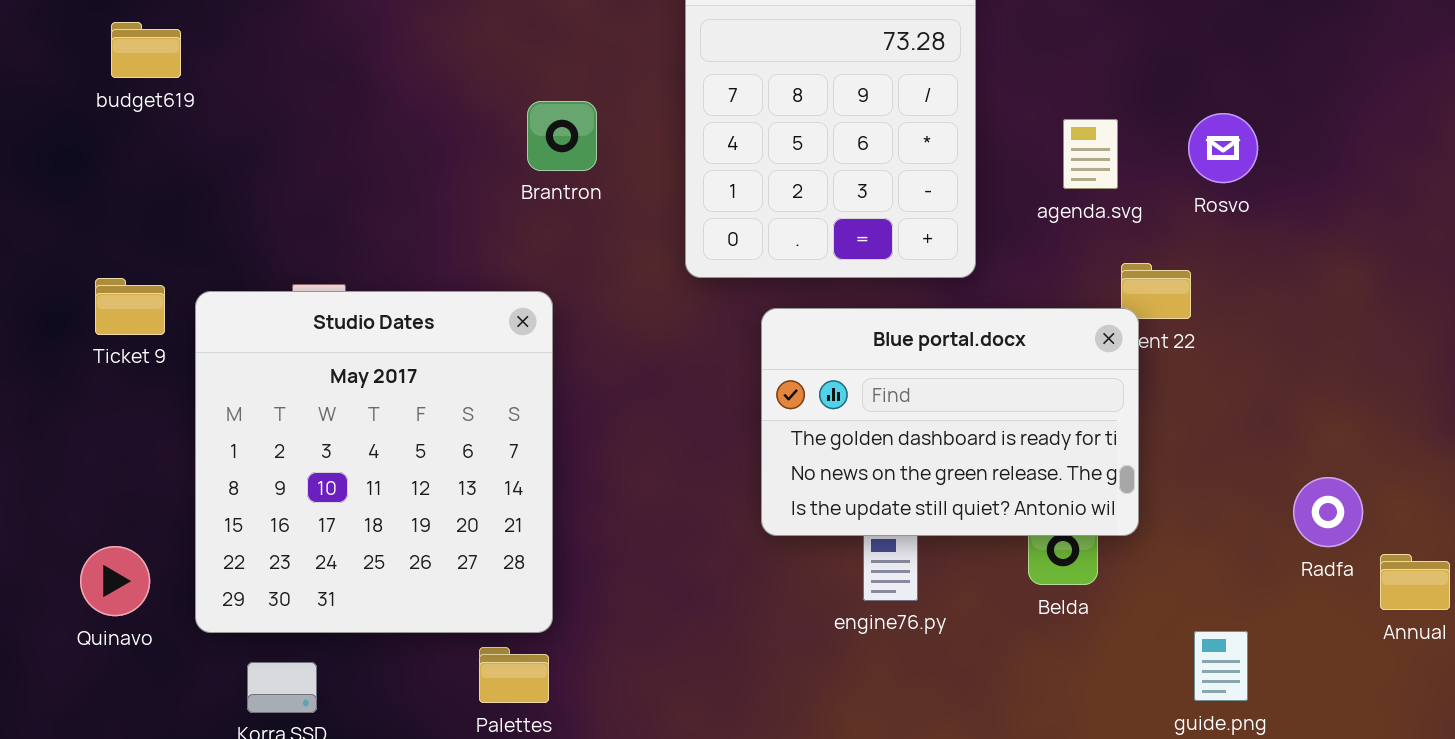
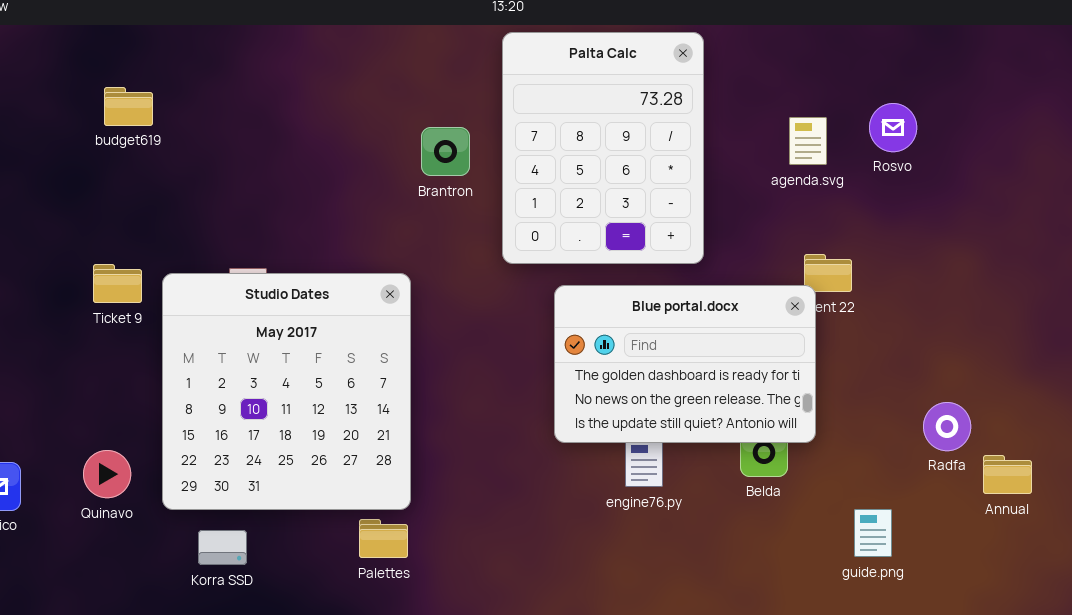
Brantron: [527,101,597,171] -> [421,127,470,176], moved
Rosvo: [1188,113,1258,183] -> [869,103,917,152], moved
agenda.svg: [1063,119,1118,189] -> [789,117,827,165], moved

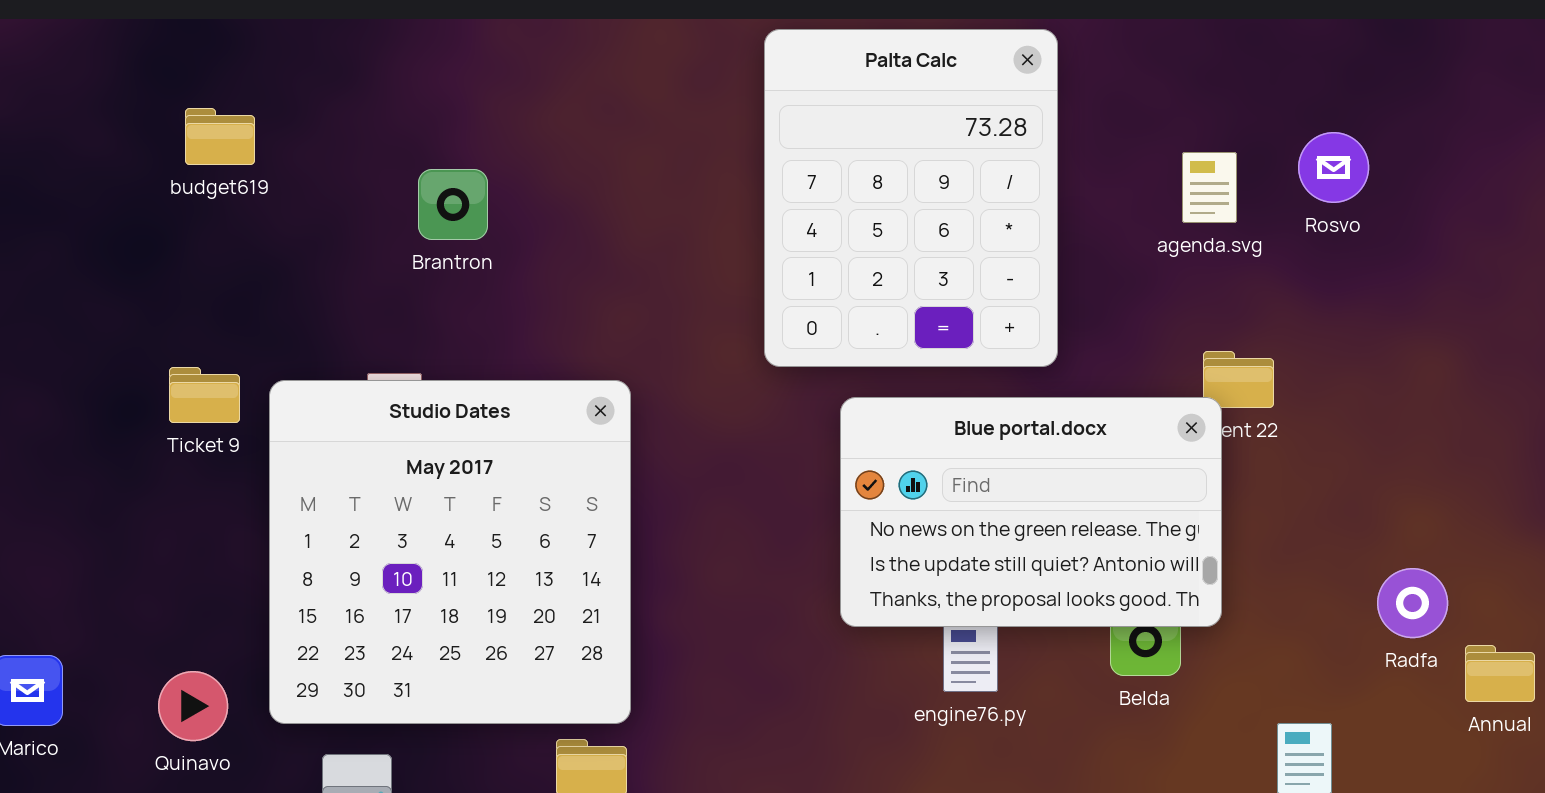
Brantron: [421,127,470,176] -> [418,169,488,240], moved
Blue portal.docx: [554,285,816,443] -> [840,397,1222,627], scrolled down 1 row
Quinavo: [83,450,131,498] -> [158,671,228,741], moved

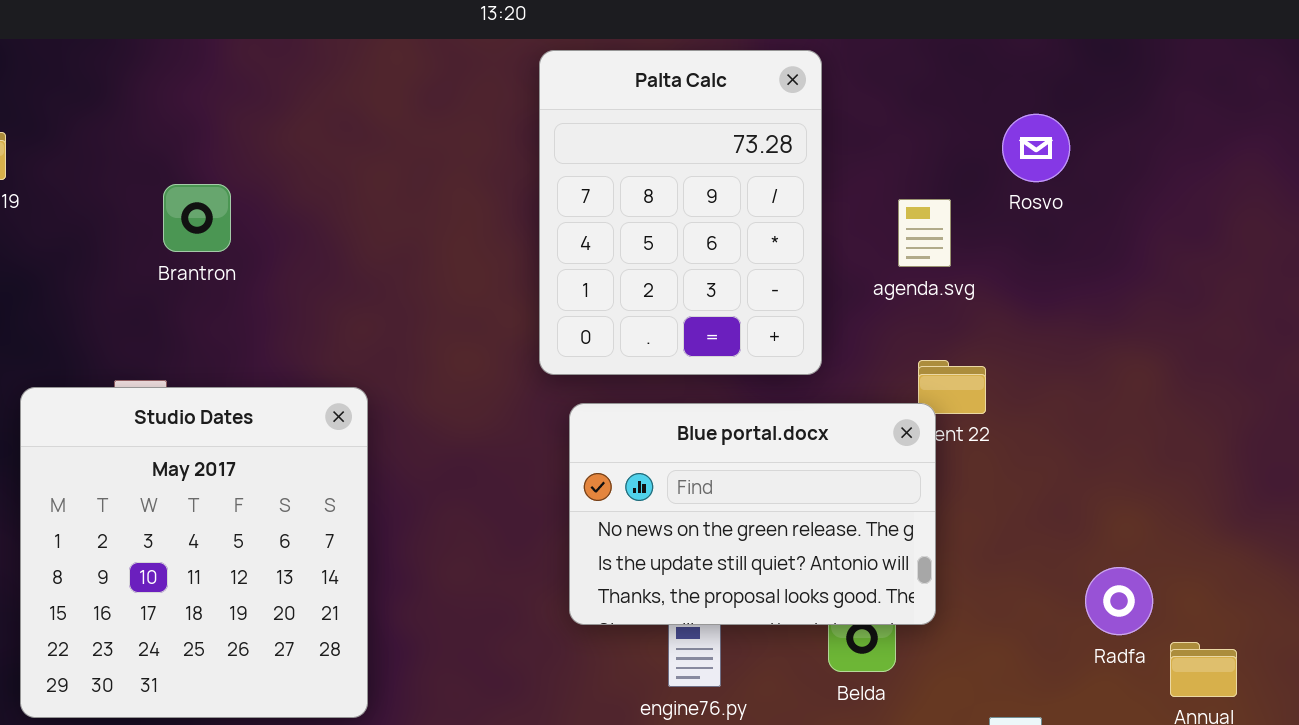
Palta Calc: [764,29,1058,367] -> [539,50,822,375], moved
Rosvo: [1298,132,1369,203] -> [1002,114,1070,182], moved
agenda.svg: [1182,152,1237,223] -> [898,199,951,267], moved

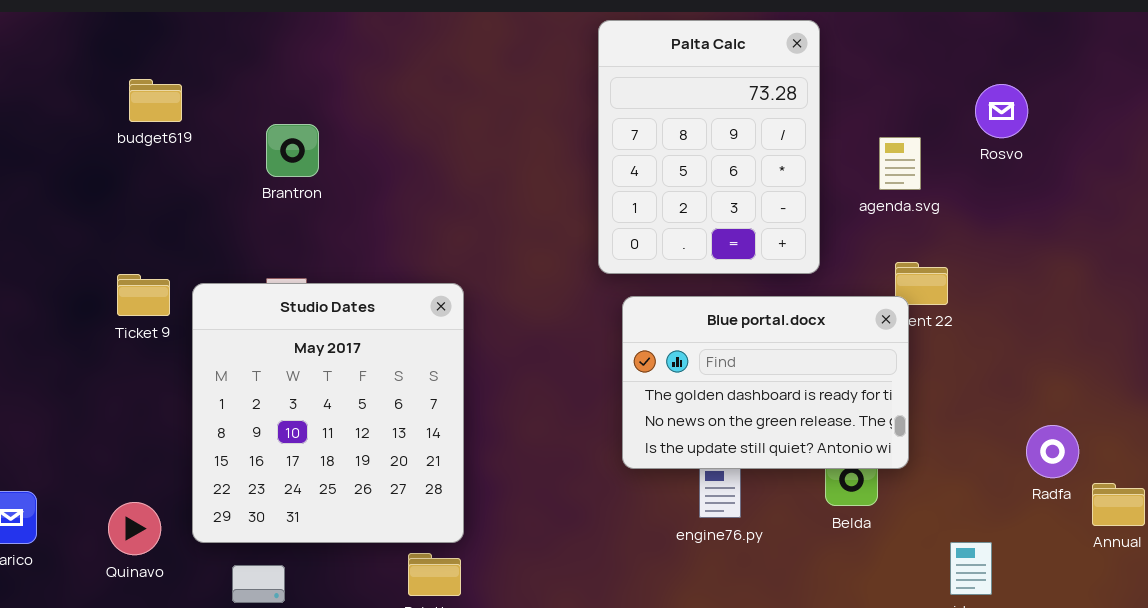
Rosvo: [1002,114,1070,182] -> [975,84,1028,138], moved
Brantron: [163,184,231,252] -> [266,124,319,177], moved
Blue portal.docx: [569,403,936,625] -> [622,296,909,469], scrolled up 1 row

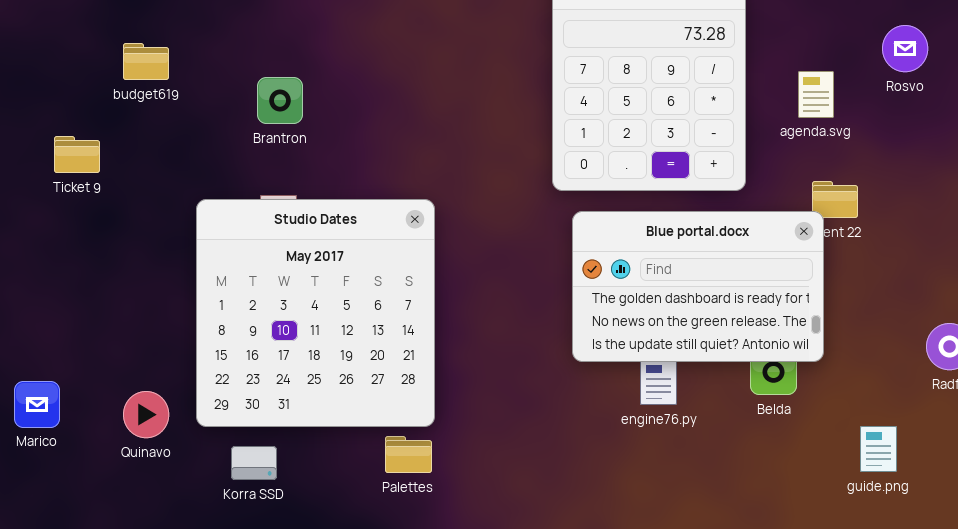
budget619: [129,79,182,122] -> [123,43,169,80], moved
Brantron: [266,124,319,177] -> [257,77,303,124], moved
Ticket 9: [117,274,170,316] -> [54,136,100,173], moved

